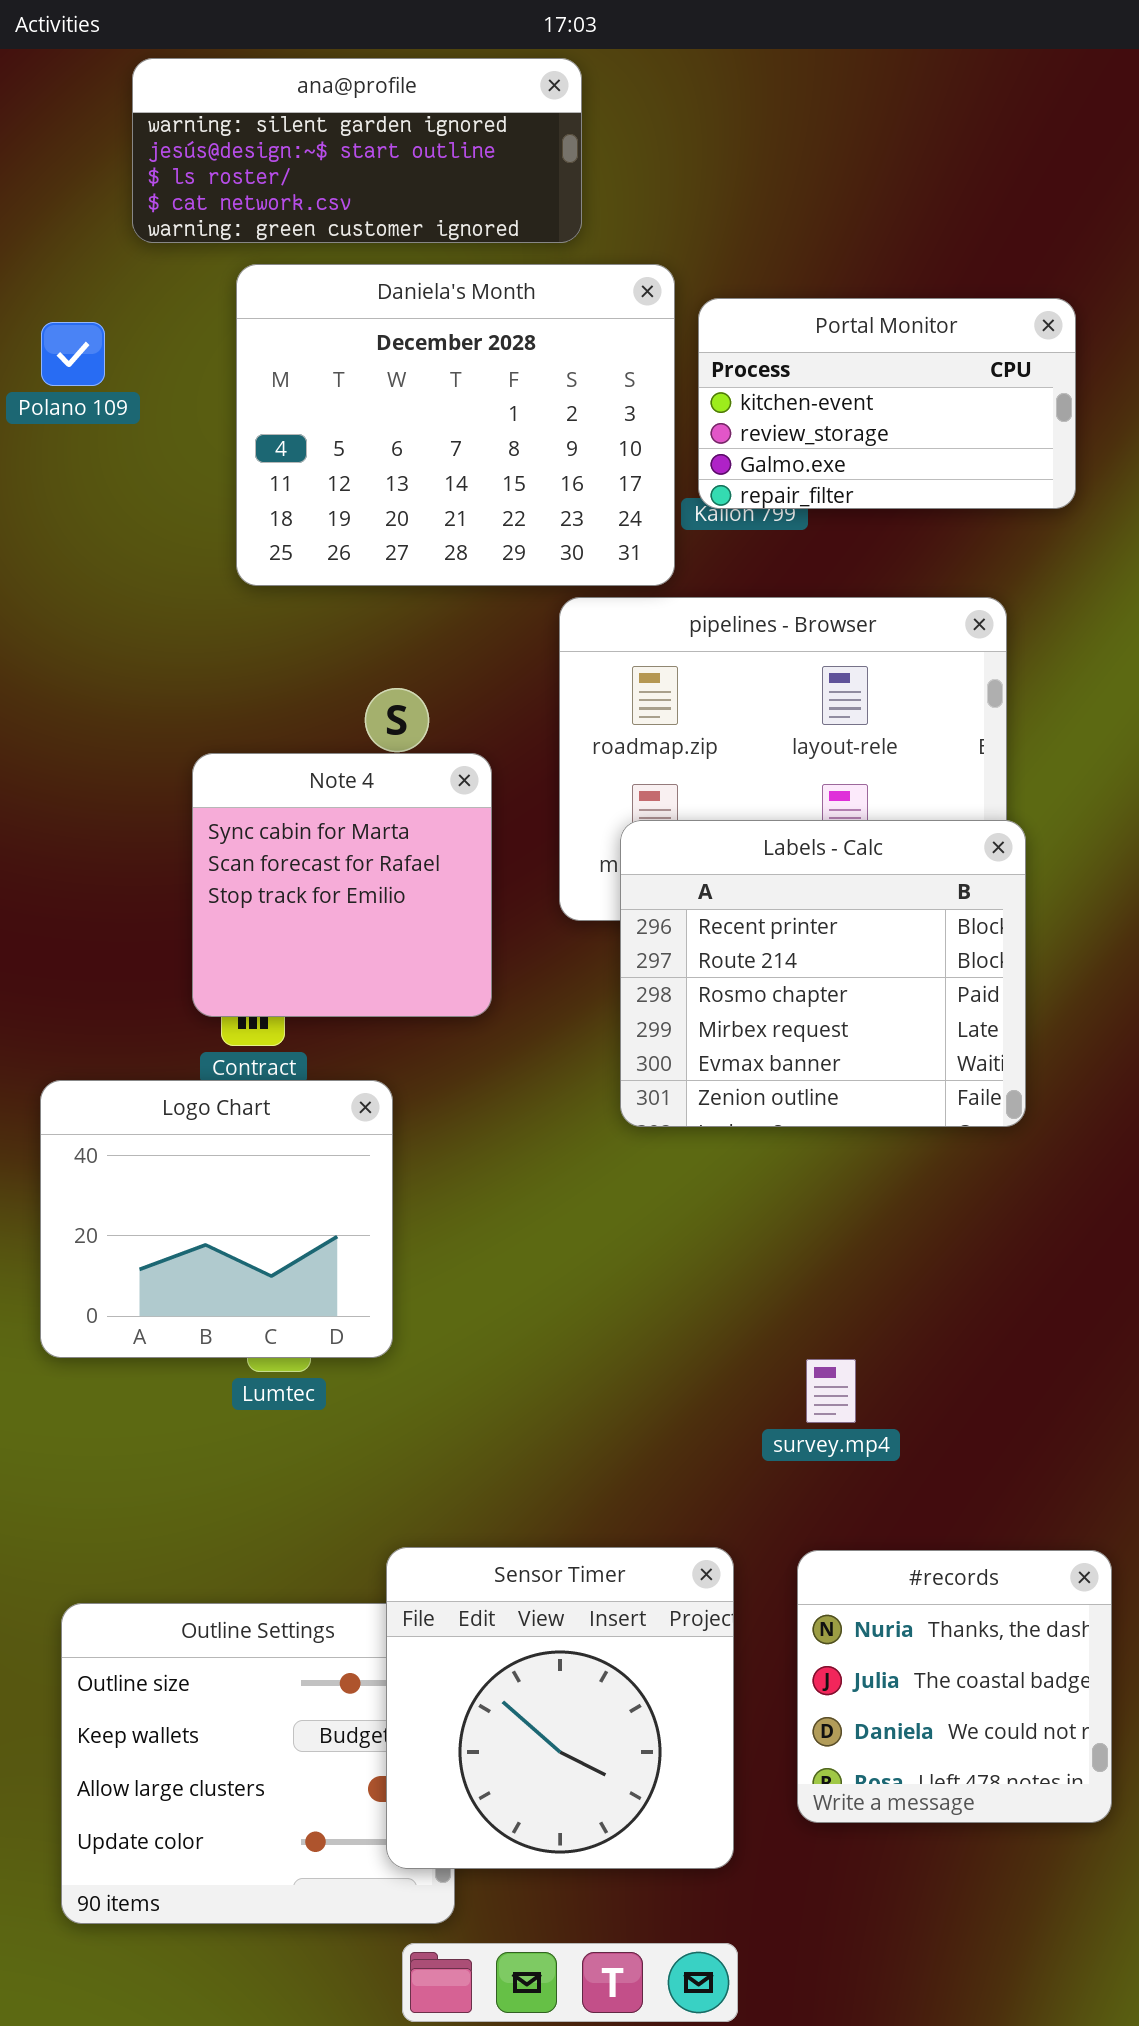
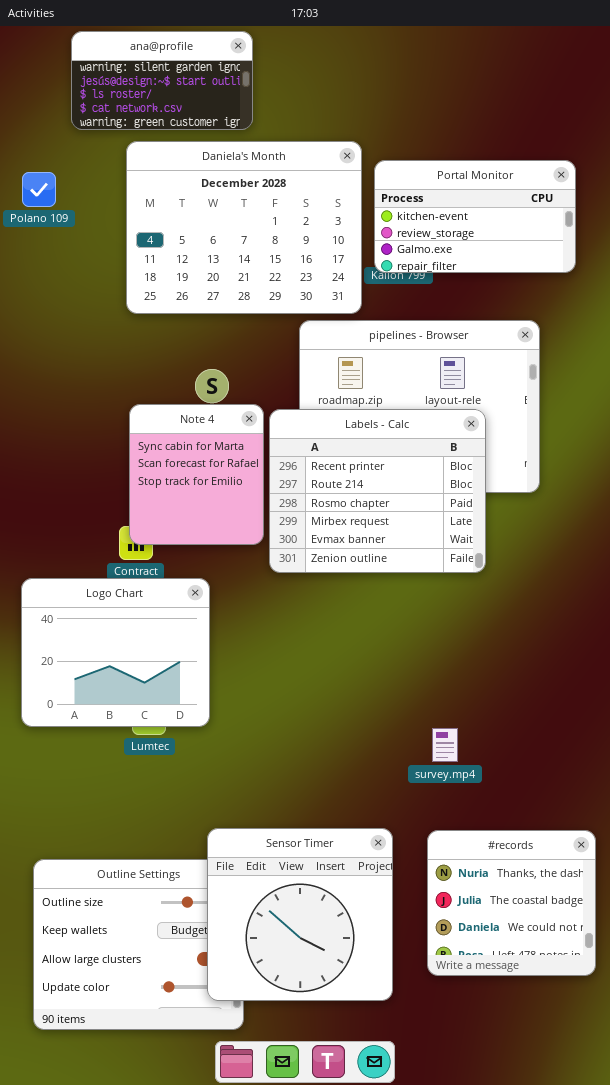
ana@profile: [132,58,582,243] -> [71,31,253,130], resized
Note 4: [192,753,492,1017] -> [129,404,264,545], resized
Labels - Calc: [620,820,1026,1127] -> [269,409,486,573], moved

